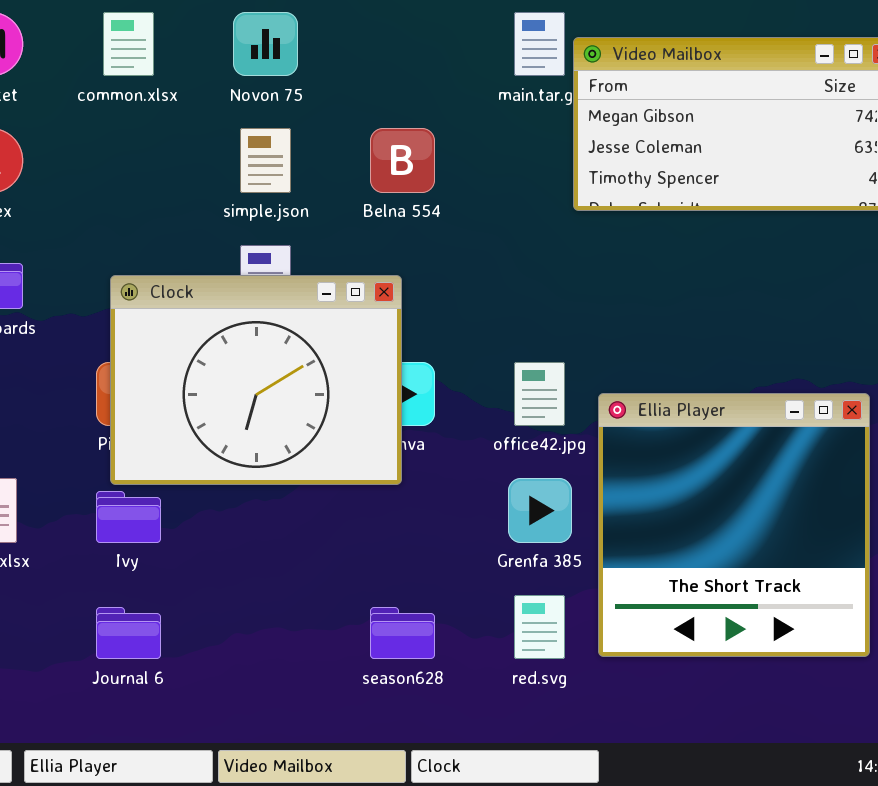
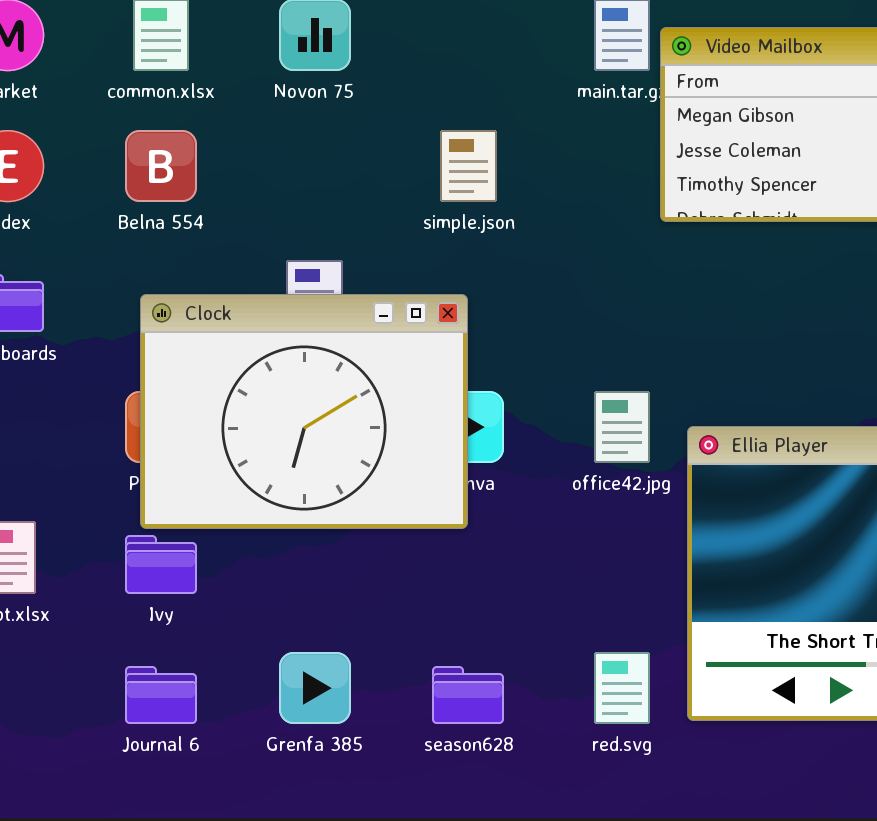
simple.json: [240,128,291,193] -> [440,130,497,202], moved
Belna 554: [370,128,435,193] -> [125,130,197,202], moved
Grenfa 385: [508,478,572,543] -> [279,652,351,724], moved

